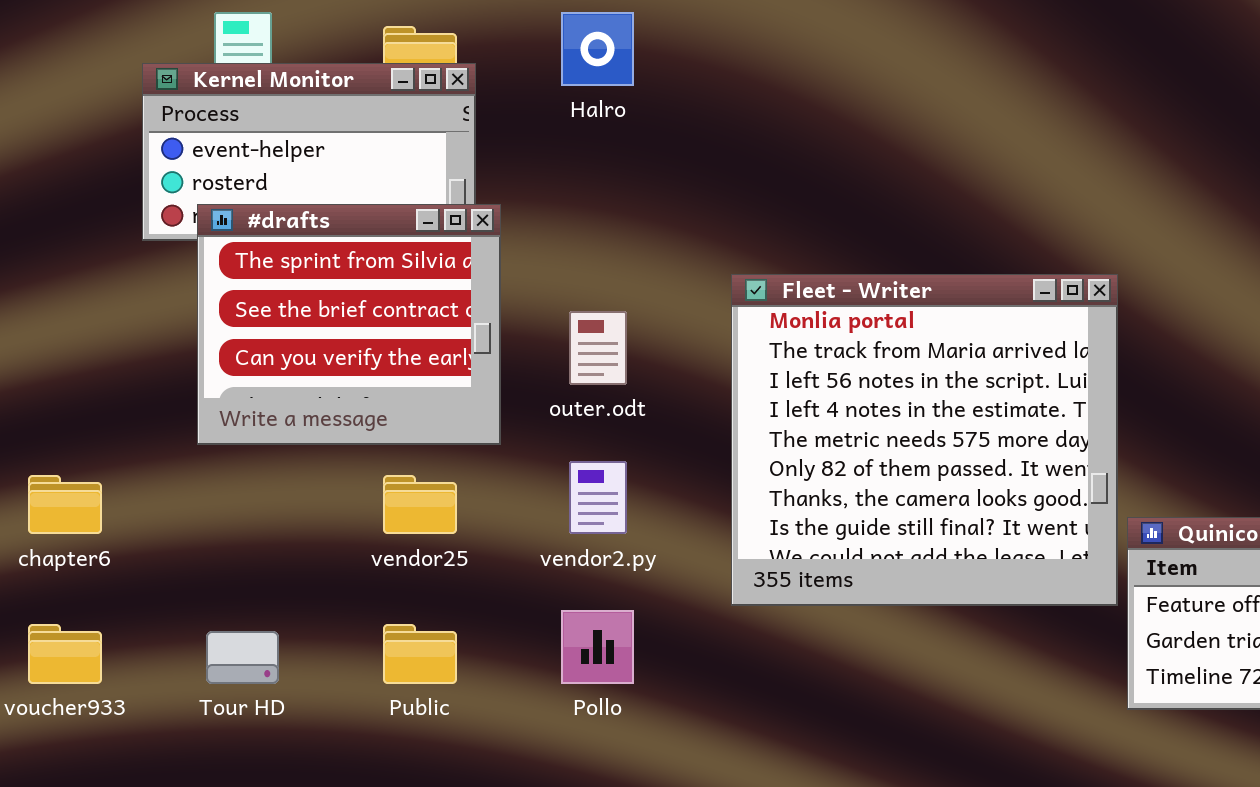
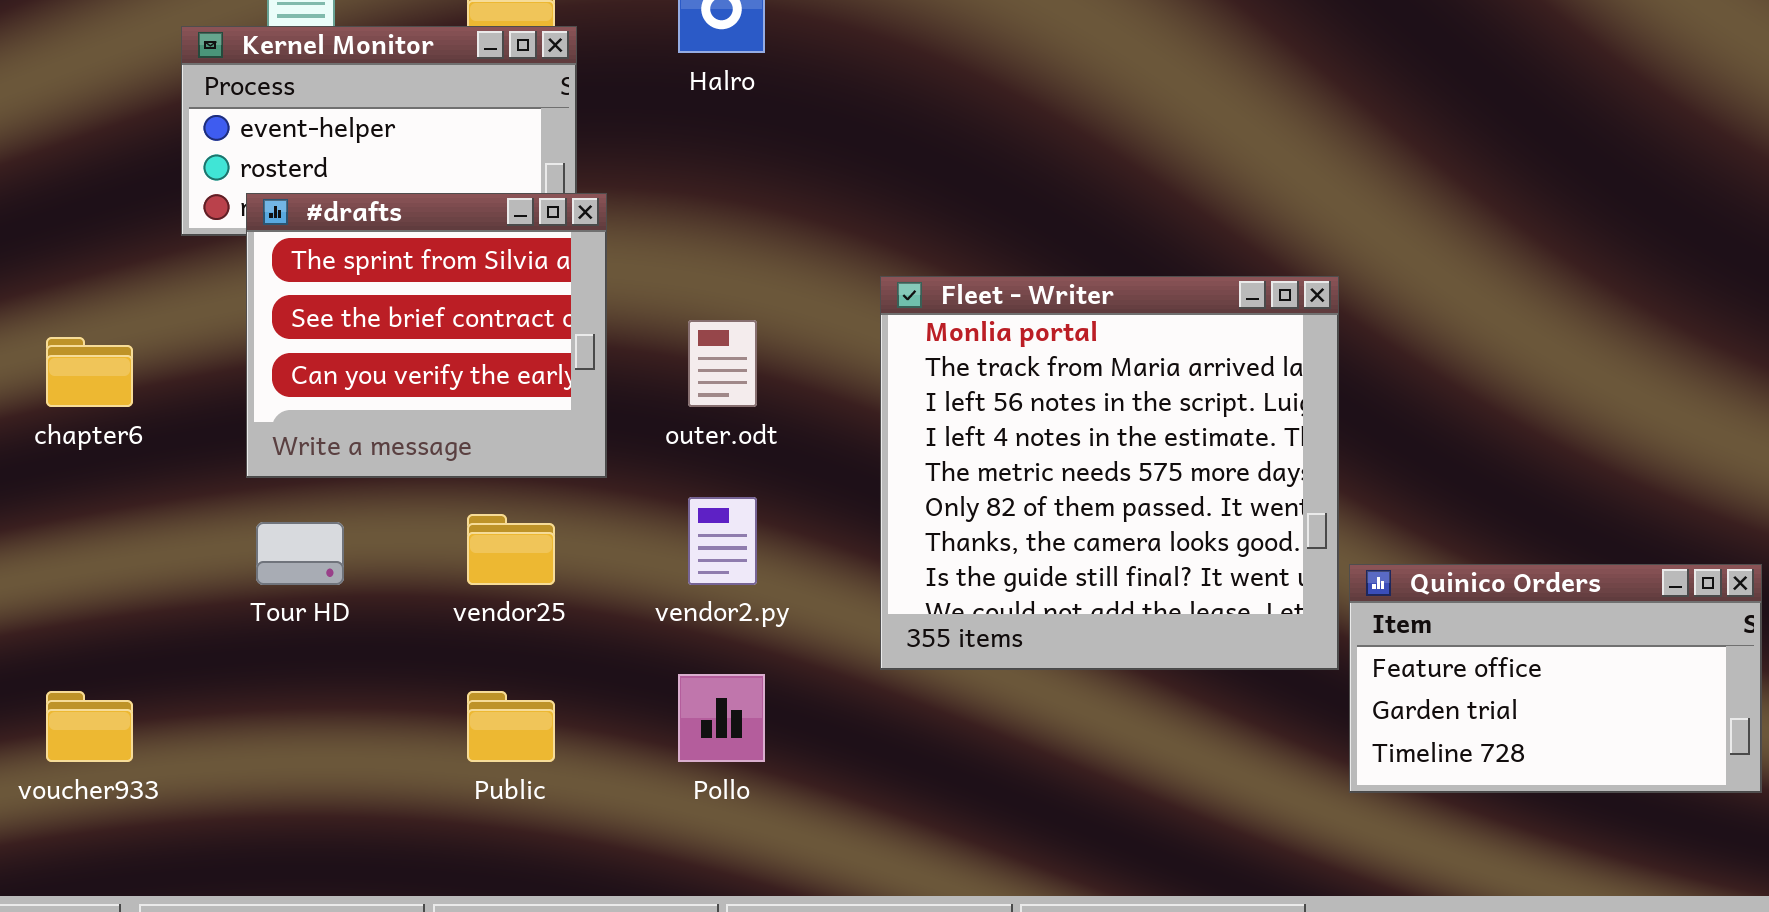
chapter6: [28,475,102,534] -> [46,337,133,407], moved
Tour HD: [206,631,279,684] -> [256,522,344,585], moved

